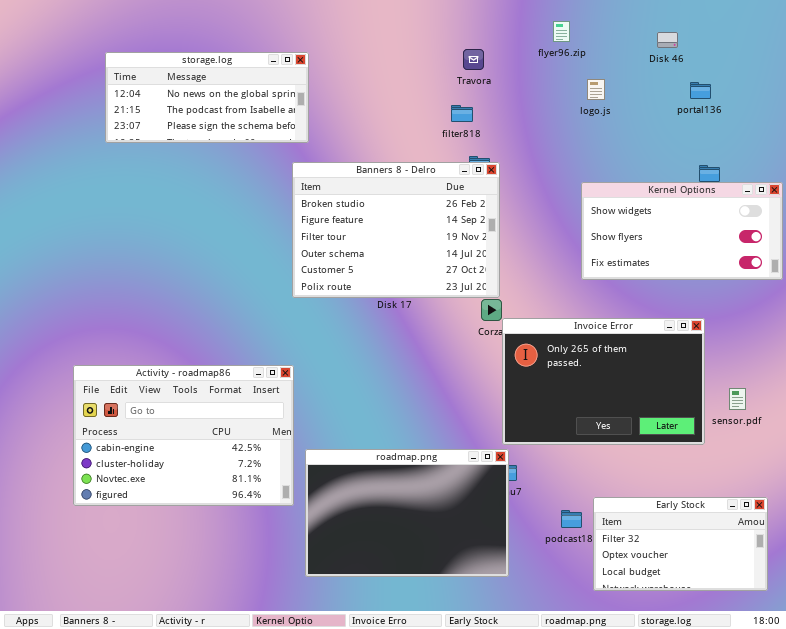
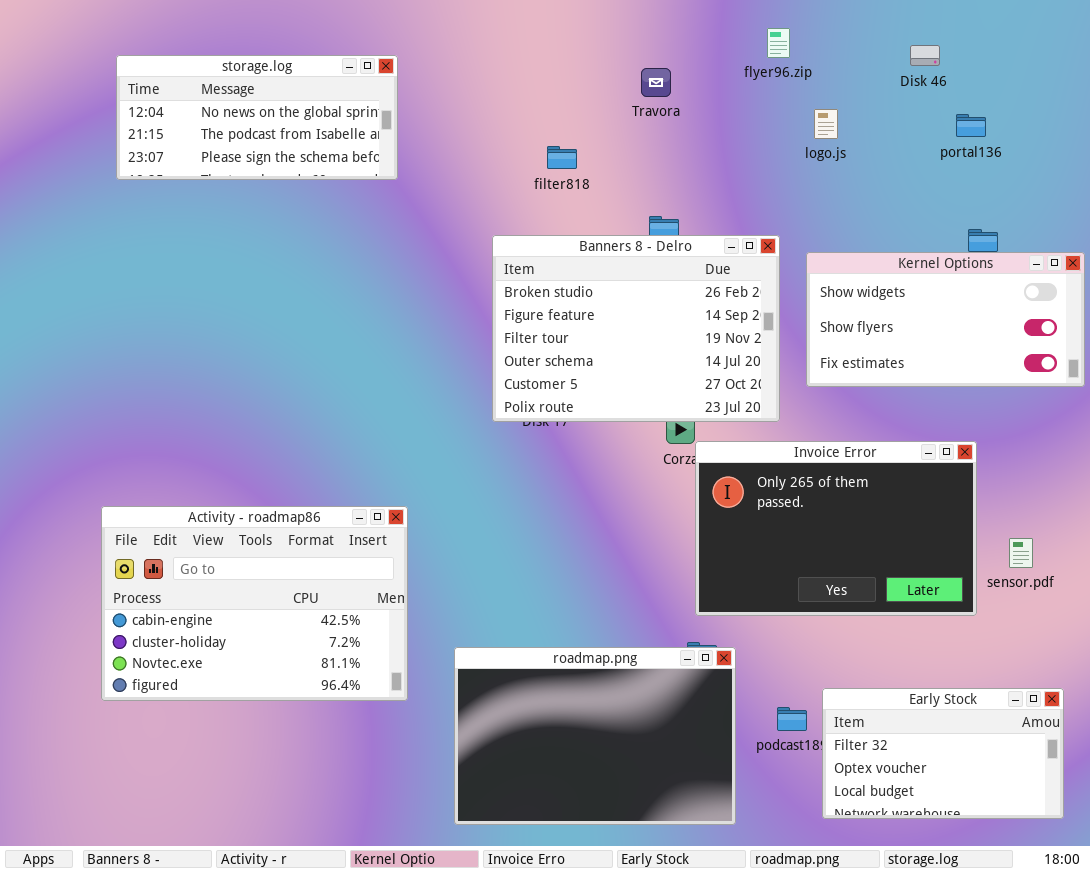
storage.log: [105,52,309,143] -> [116,55,398,180], moved
filter818: [451,105,473,122] -> [547,146,577,169], moved
Banners 8 - Delro: [292,162,500,298] -> [492,235,780,422], moved
roadmap.png: [305,449,509,577] -> [454,647,736,825], moved

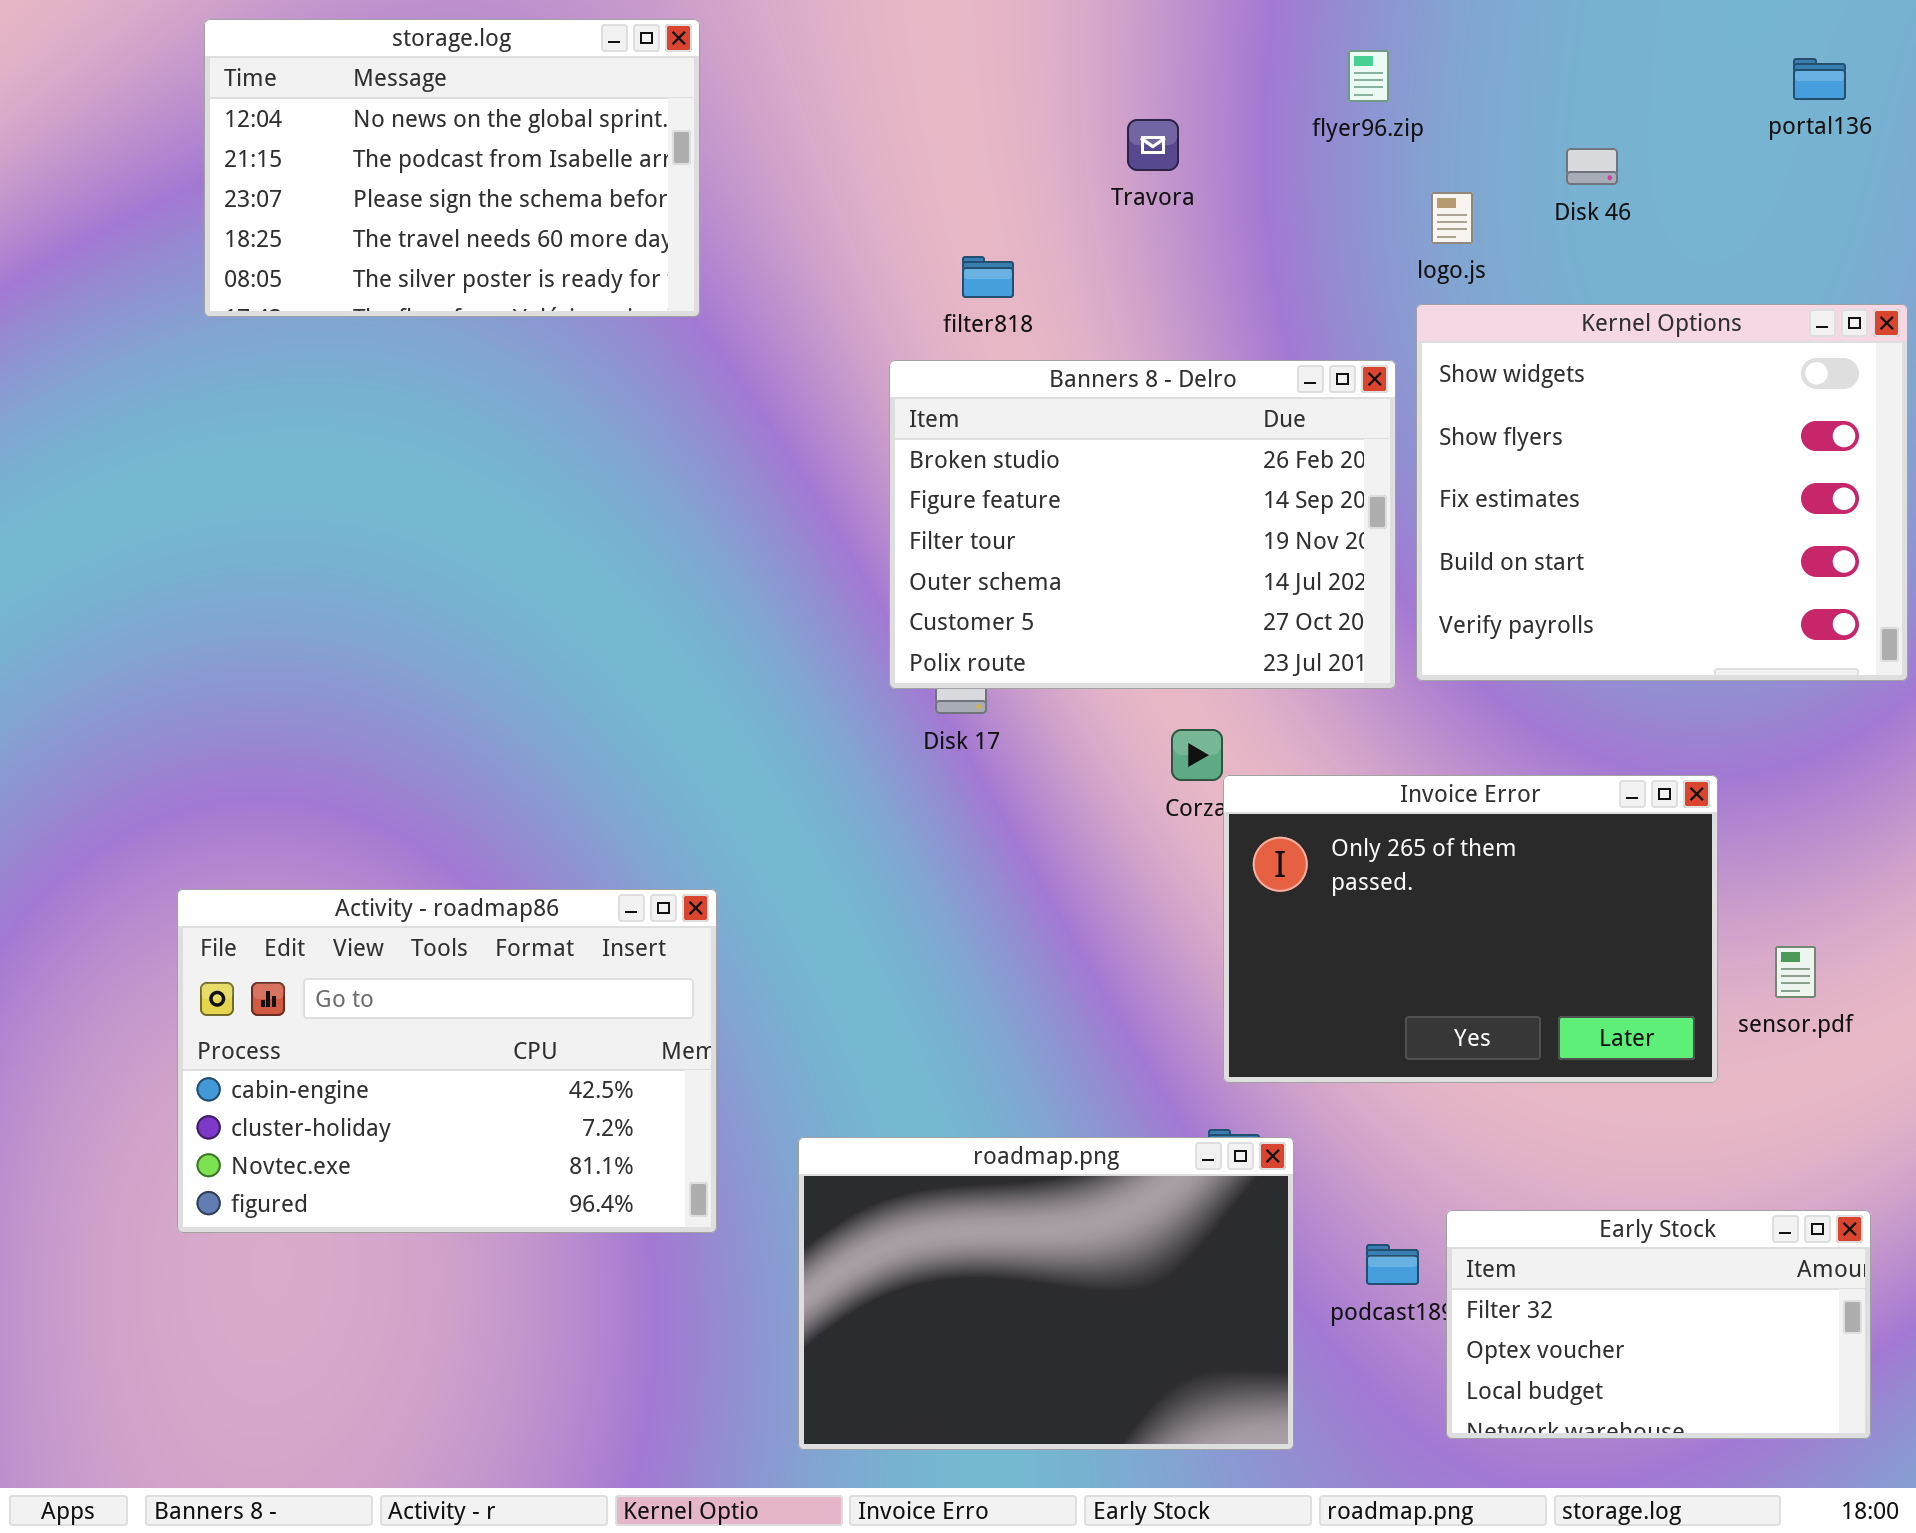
Disk 46: [910,45,940,66] -> [1566,148,1618,185], moved
storage.log: [116,55,398,180] -> [204,19,700,317], resized
portal136: [956,114,986,137] -> [1793,58,1846,100], moved
Banners 8 - Delro: [492,235,780,422] -> [889,360,1396,689], moved
Kernel Options: [806,252,1085,387] -> [1416,304,1908,681], resized

